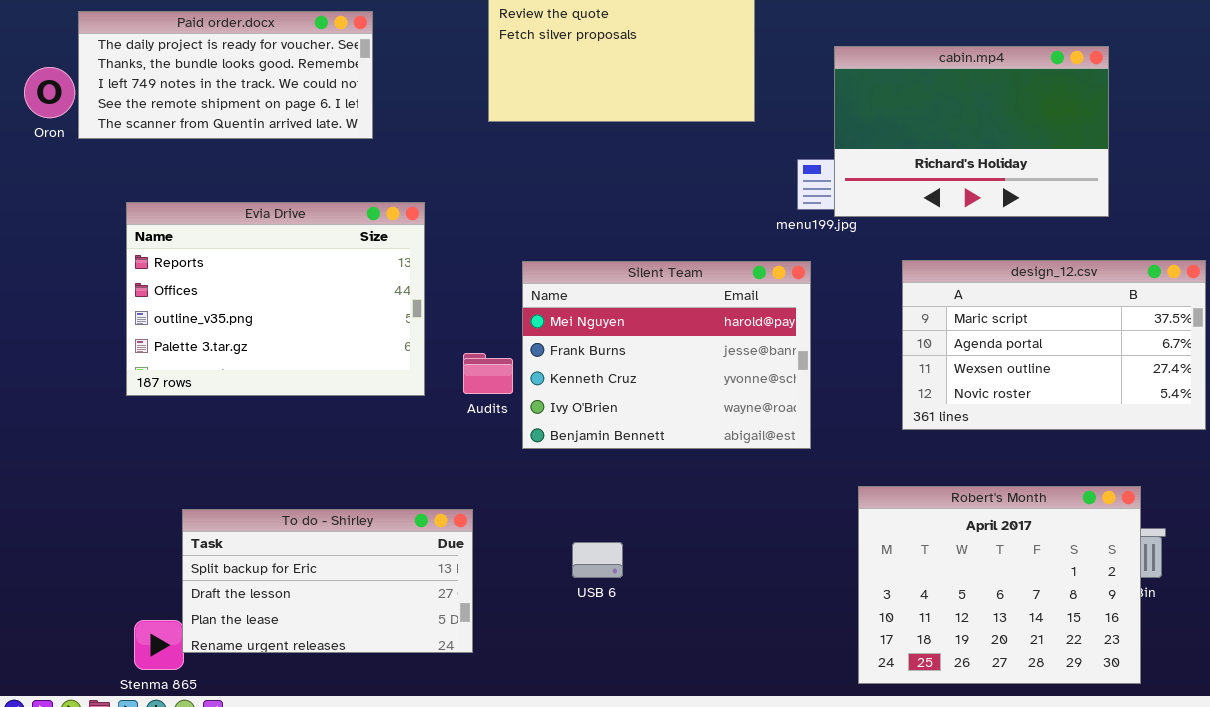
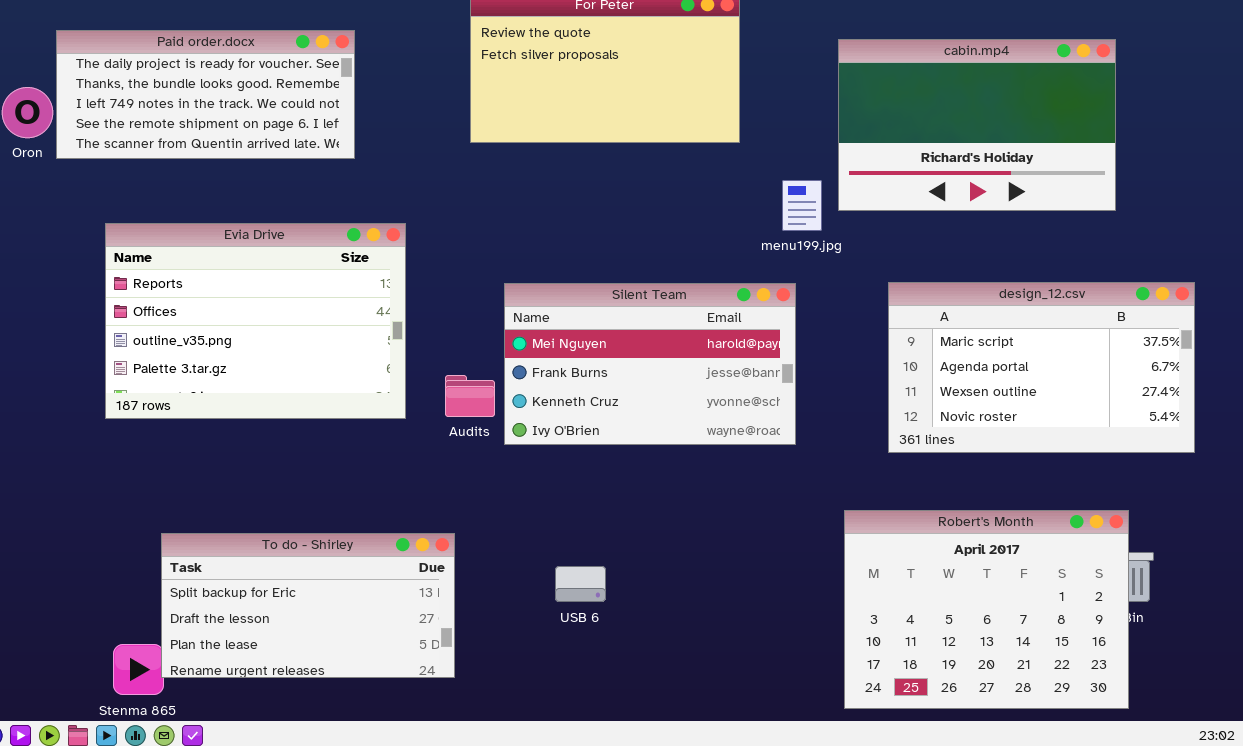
cabin.mp4: [834,46,1109,217] -> [838,39,1116,211], moved
Silent Team: [522,261,811,449] -> [504,283,796,445], resized

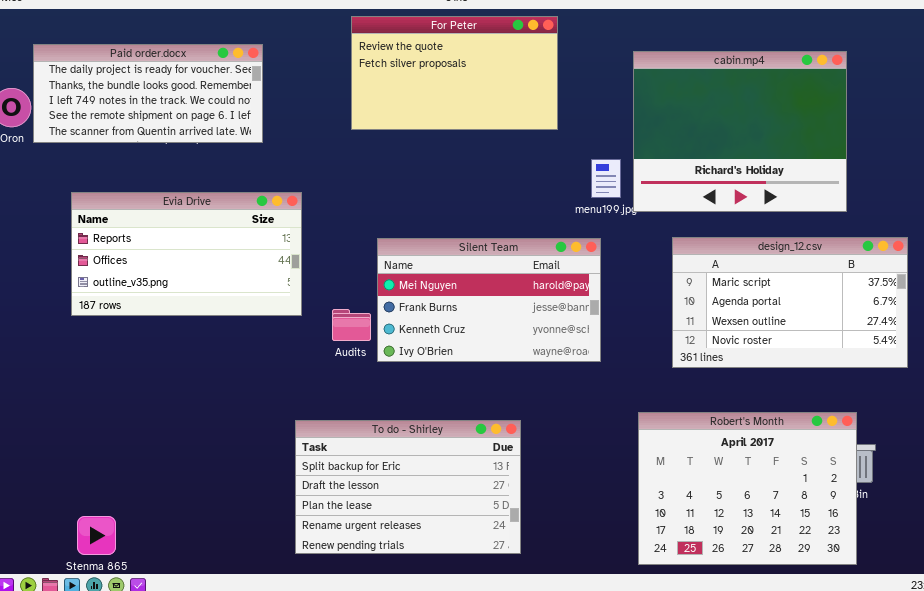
cabin.mp4: [838,39,1116,211] -> [633,51,847,212], resized
Evia Drive: [105,223,406,419] -> [71,192,302,316], resized
To do - Shirley: [161,533,455,678] -> [295,420,521,554], moved, resized

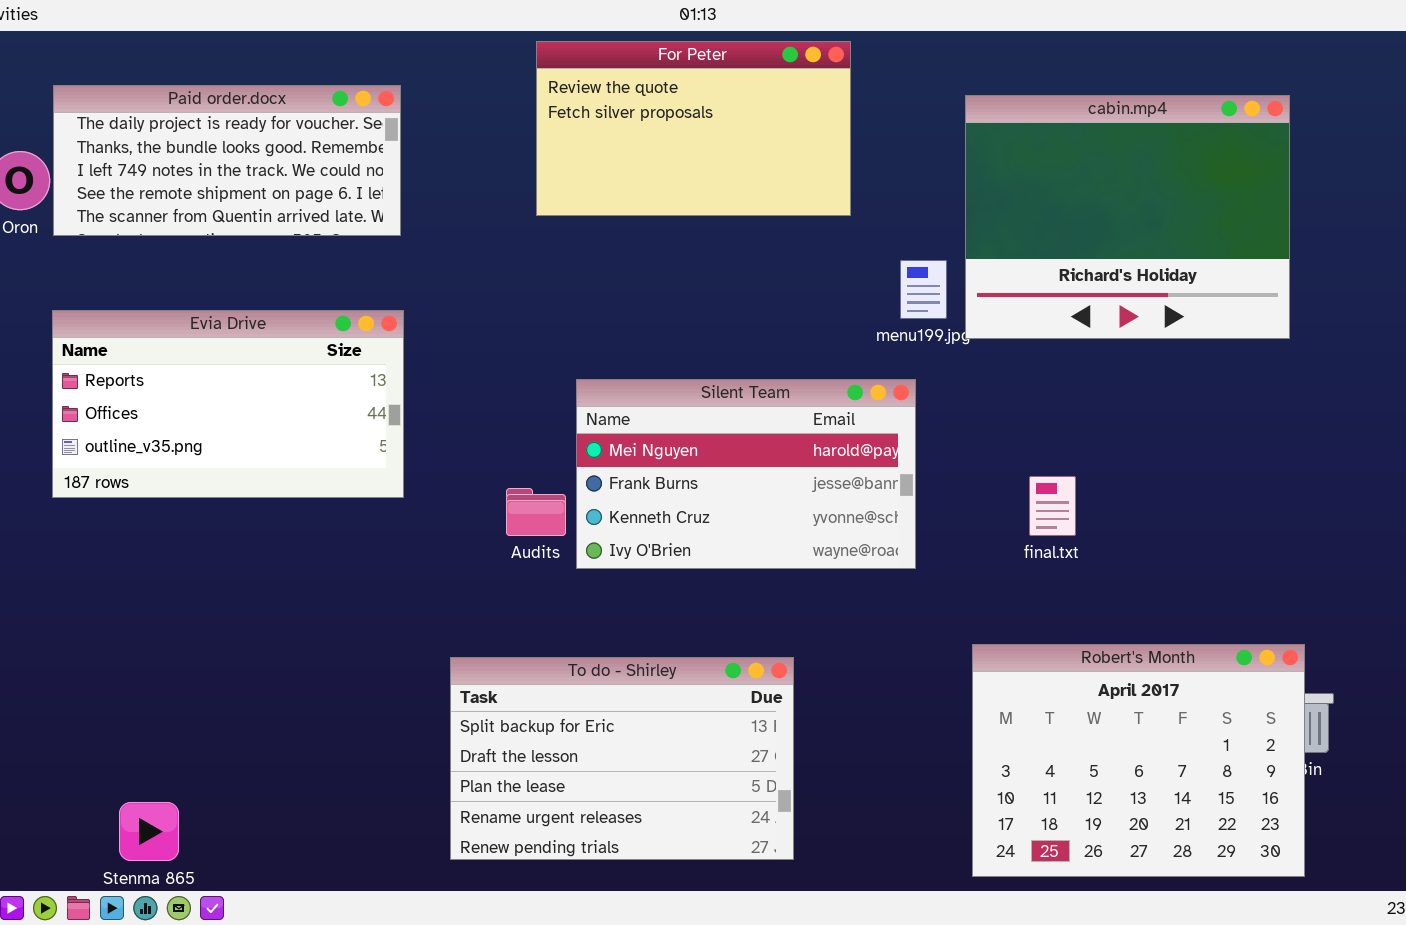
Evia Drive: [71,192,302,316] -> [52,310,404,498], moved
design_12.csv: [672,237,908,368] -> none, closed

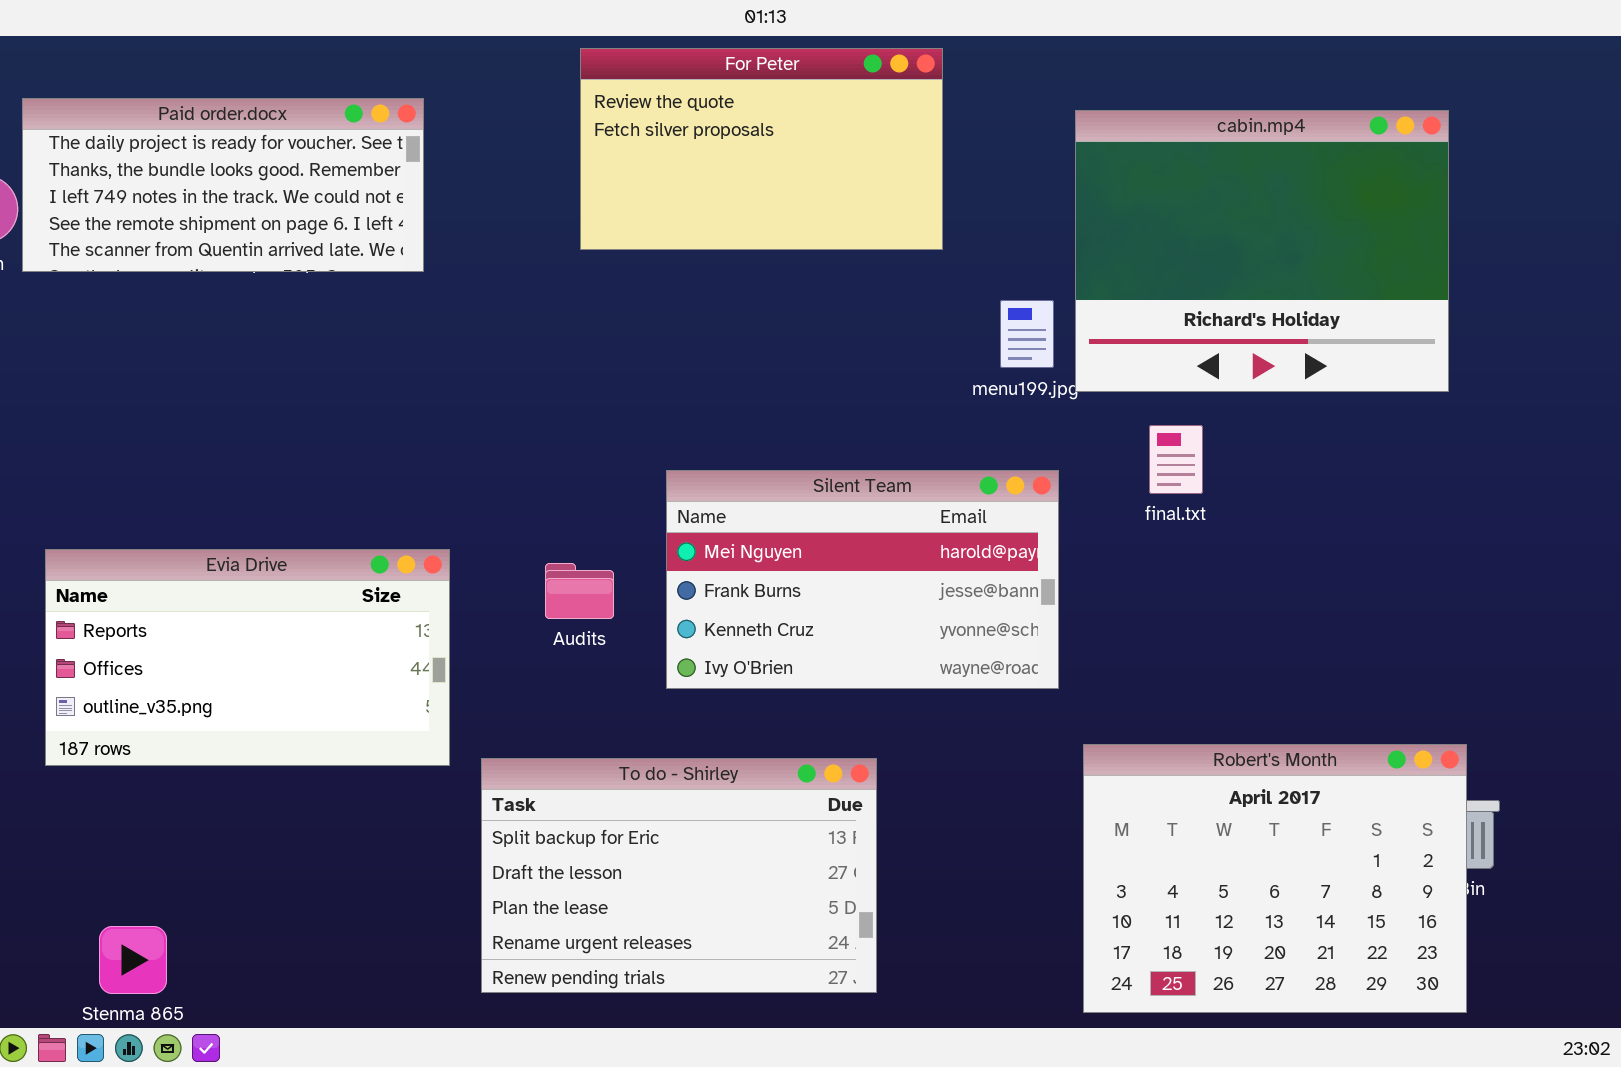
Evia Drive: [52,310,404,498] -> [45,549,450,766], moved
Silent Team: [576,379,916,569] -> [666,470,1059,689], moved
final.txt: [1029,476,1076,536] -> [1149,425,1203,494], moved

